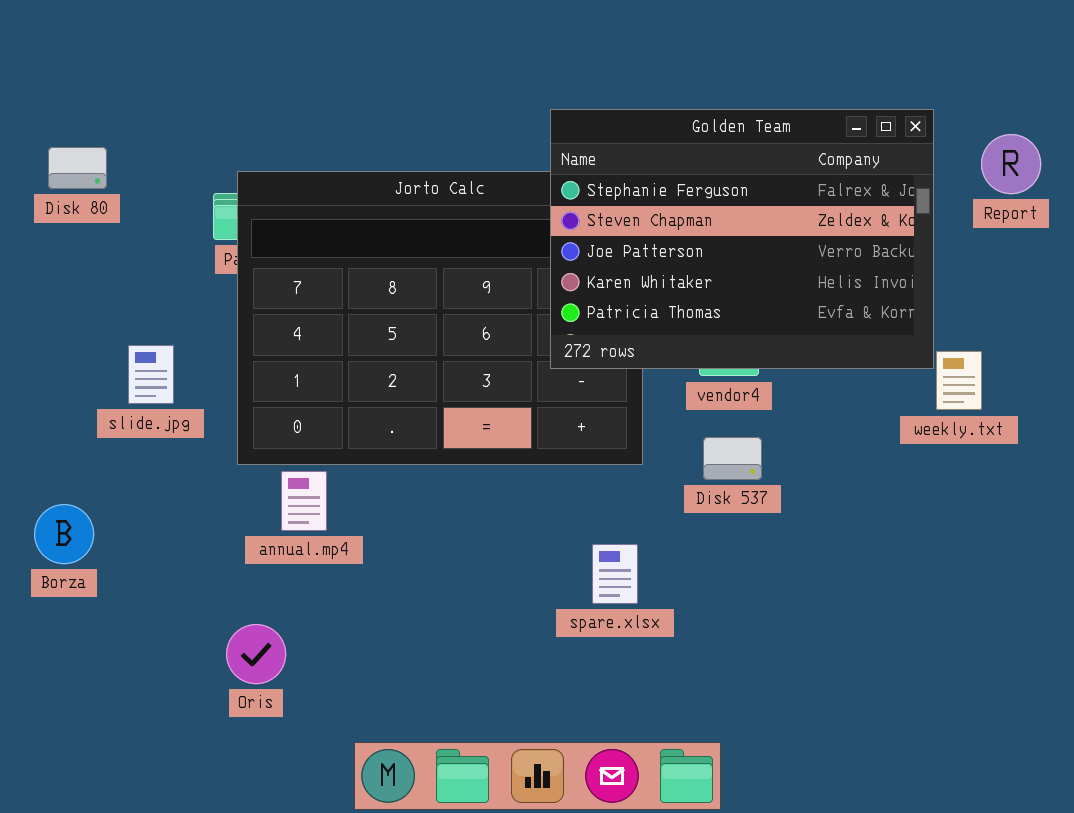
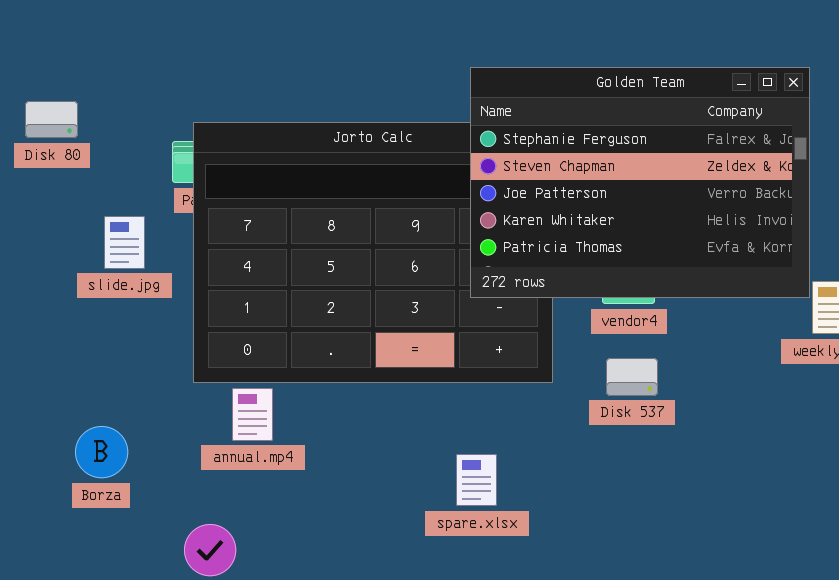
slide.jpg: [128,345,174,404] -> [104,216,145,269], moved
Borza: [34,504,94,564] -> [75,426,128,478], moved
spare.xlsx: [592,544,638,604] -> [456,454,497,506], moved

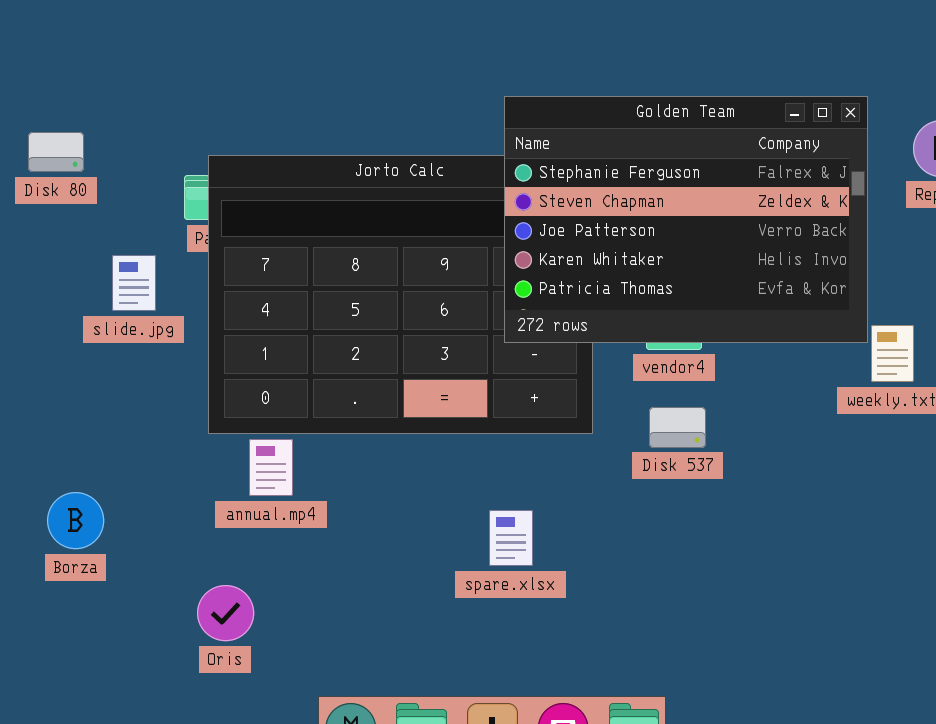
Borza: [75,426,128,478] -> [47,492,104,549], moved

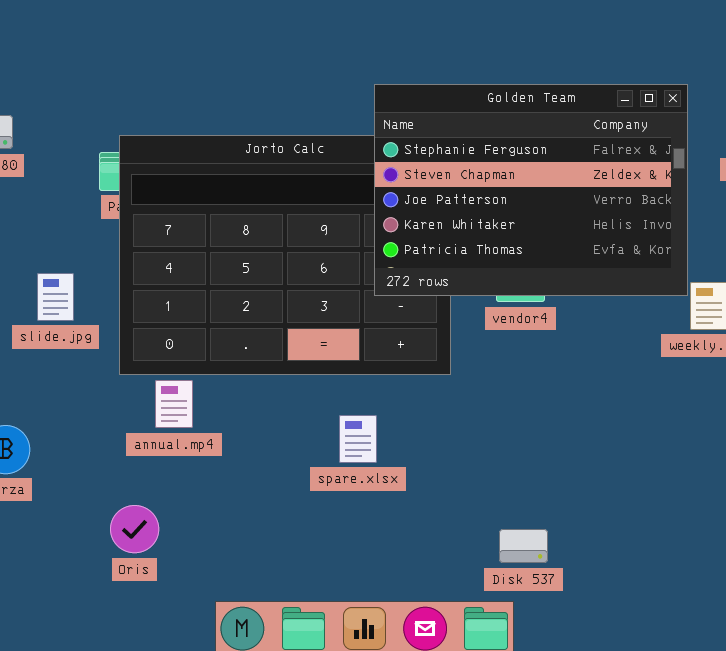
slide.jpg: [112,255,156,311] -> [37,273,74,321], moved
Disk 537: [649,407,706,448] -> [499,529,548,563], moved
spare.xlsx: [489,510,533,566] -> [339,415,377,463], moved

